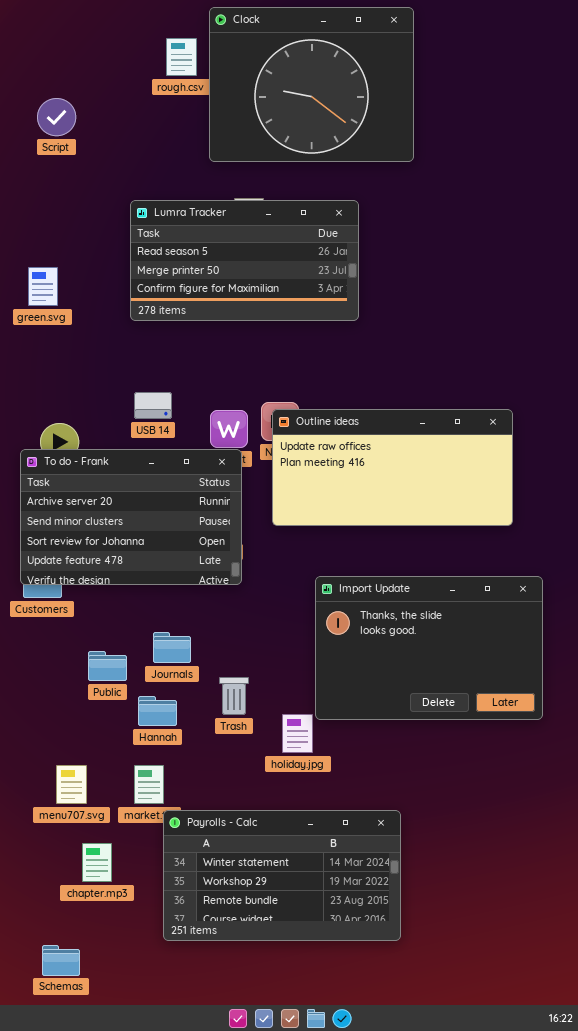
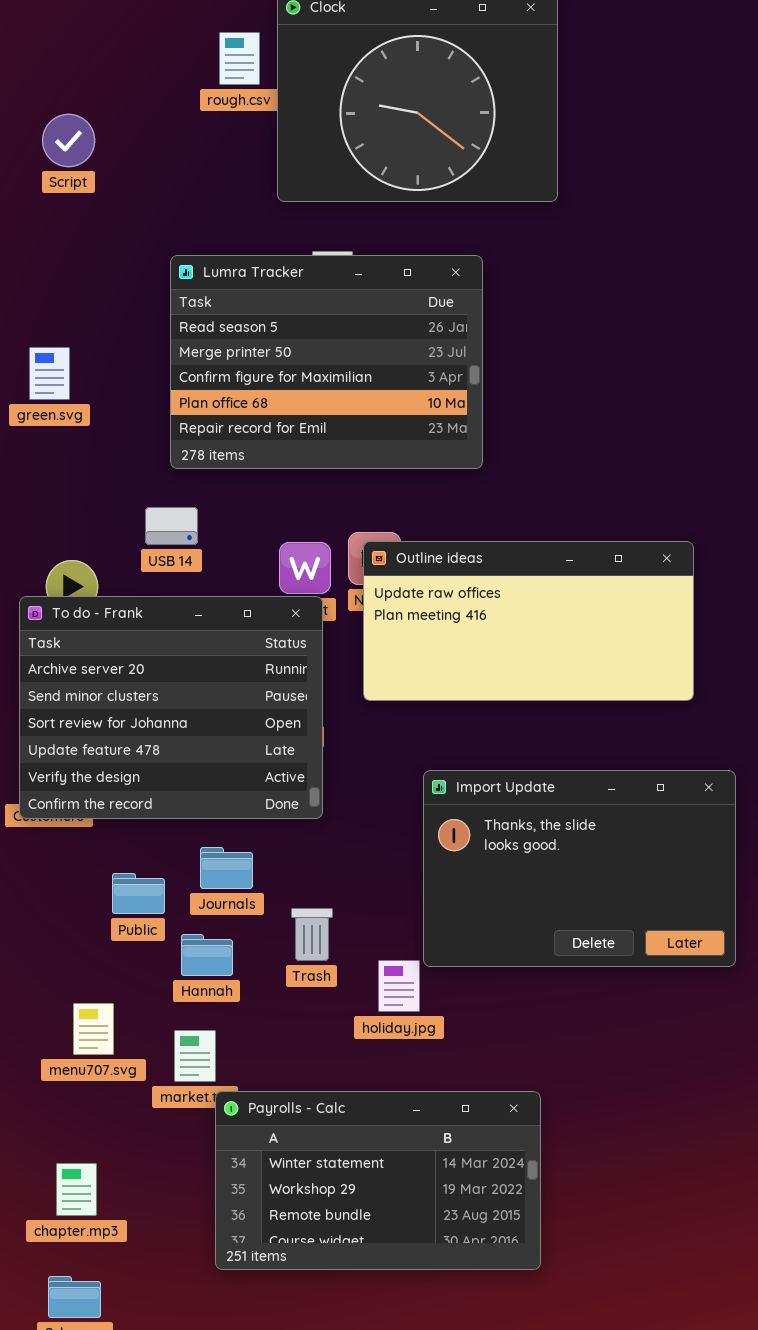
Lumra Tracker: [130,200,359,321] -> [170,255,483,469], resized
USB 14: [134,392,172,419] -> [145,507,198,545], moved
To do - Frank: [20,449,242,585] -> [19,596,323,819], resized
menu707.svg: [56,765,87,804] -> [73,1003,114,1055], moved
chapter.mp3: [82,843,112,882] -> [56,1163,97,1216], moved

